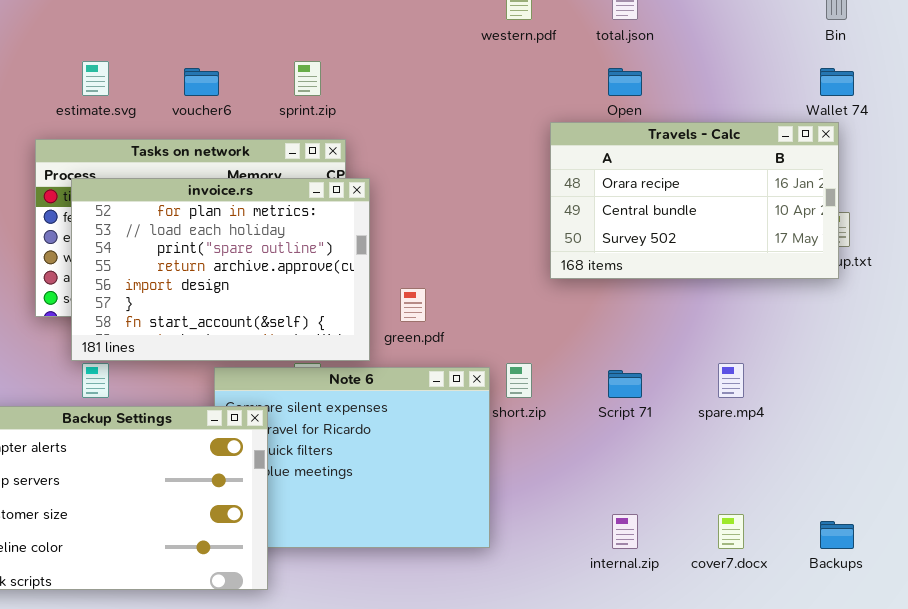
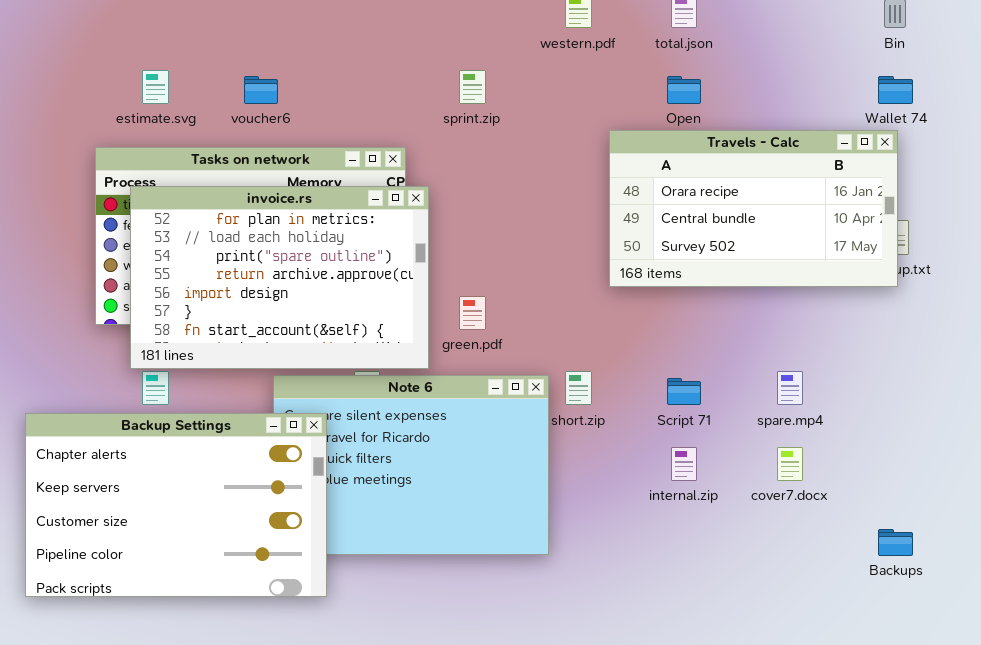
sprint.zip: [294,61,321,96] -> [459,70,486,104], moved
internal.zip: [612,514,638,549] -> [671,447,697,481], moved
cover7.docx: [718,514,744,549] -> [777,447,803,481], moved

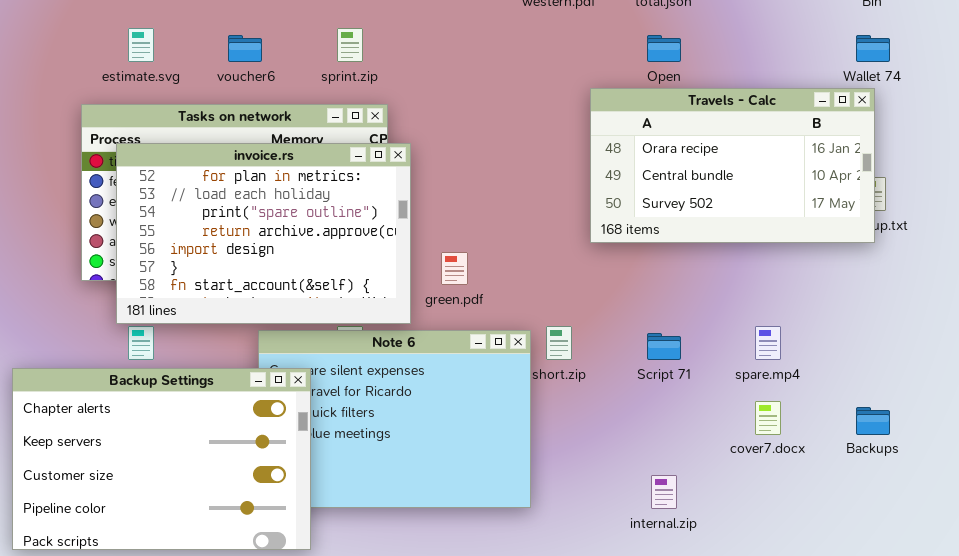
sprint.zip: [459,70,486,104] -> [337,28,363,62], moved
internal.zip: [671,447,697,481] -> [651,475,677,509], moved
Backups: [878,529,913,556] -> [856,407,890,435], moved

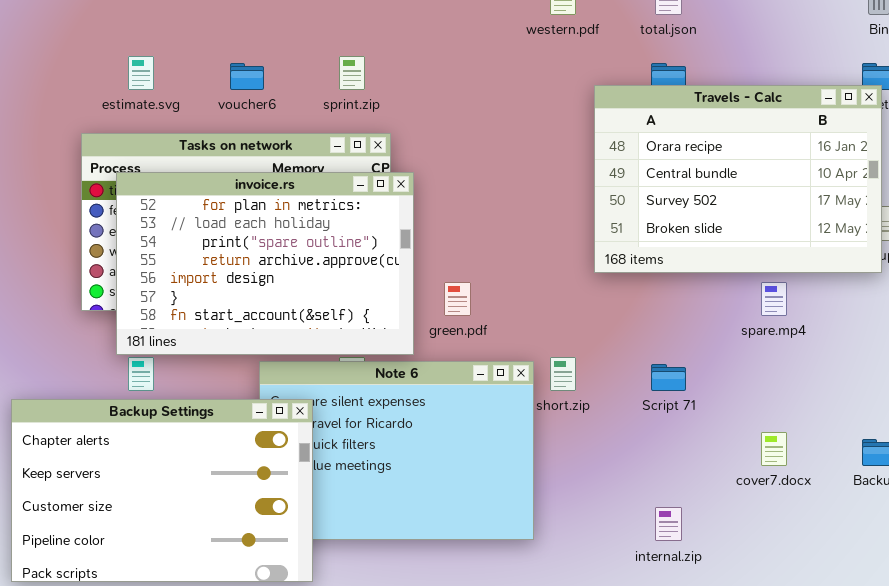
Travels - Calc: [590,88,875,243] -> [594,85,882,273], resized
spare.mp4: [755,326,781,360] -> [761,282,787,316], moved

